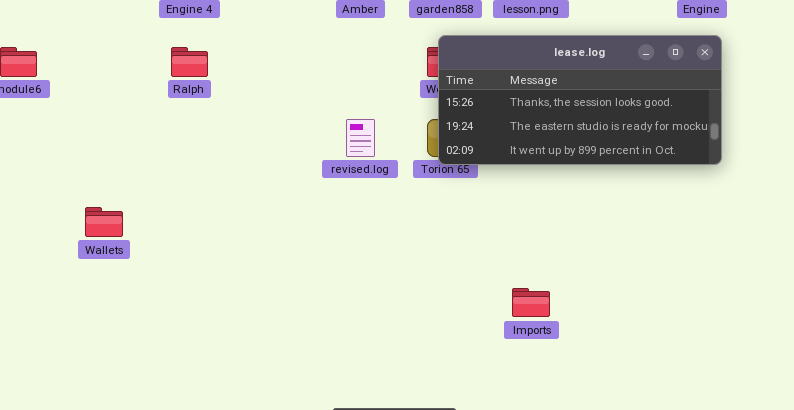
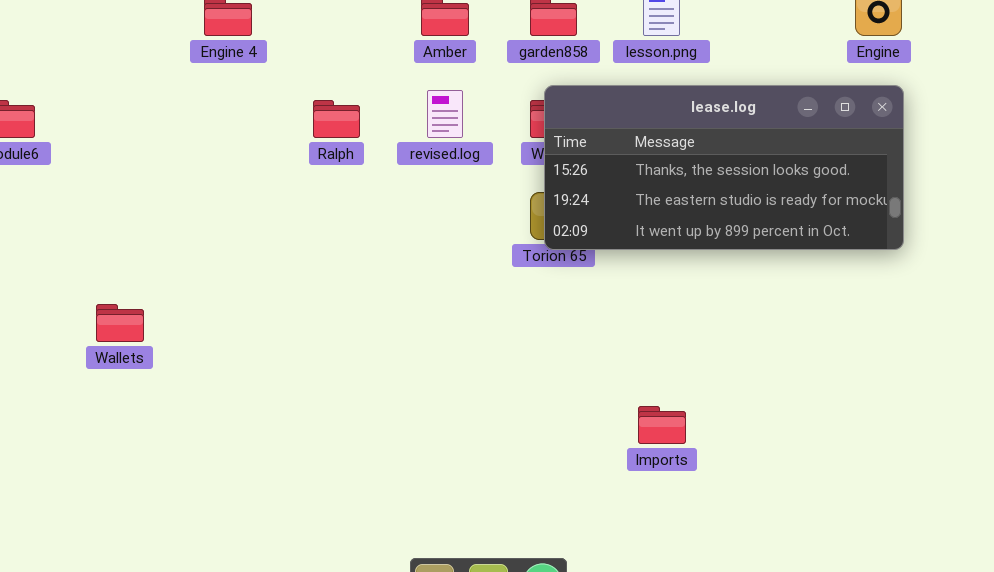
Ralph: [171,47,208,77] -> [313,100,360,138], moved
revised.log: [346,119,375,157] -> [427,90,463,138], moved

